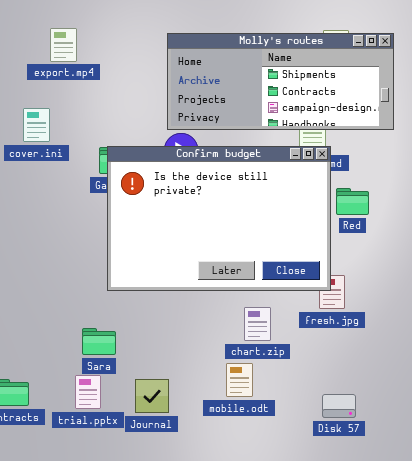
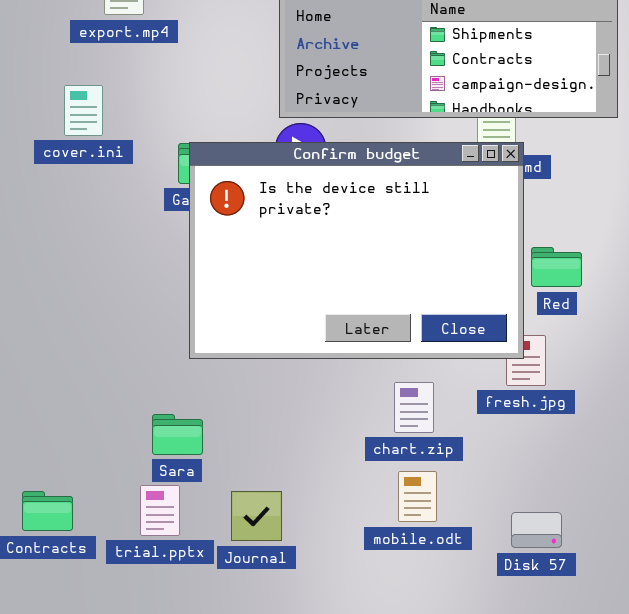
Red: [336,188,369,215] -> [531,247,582,287], moved
mobile.odt: [226,363,253,397] -> [398,471,437,522], moved

